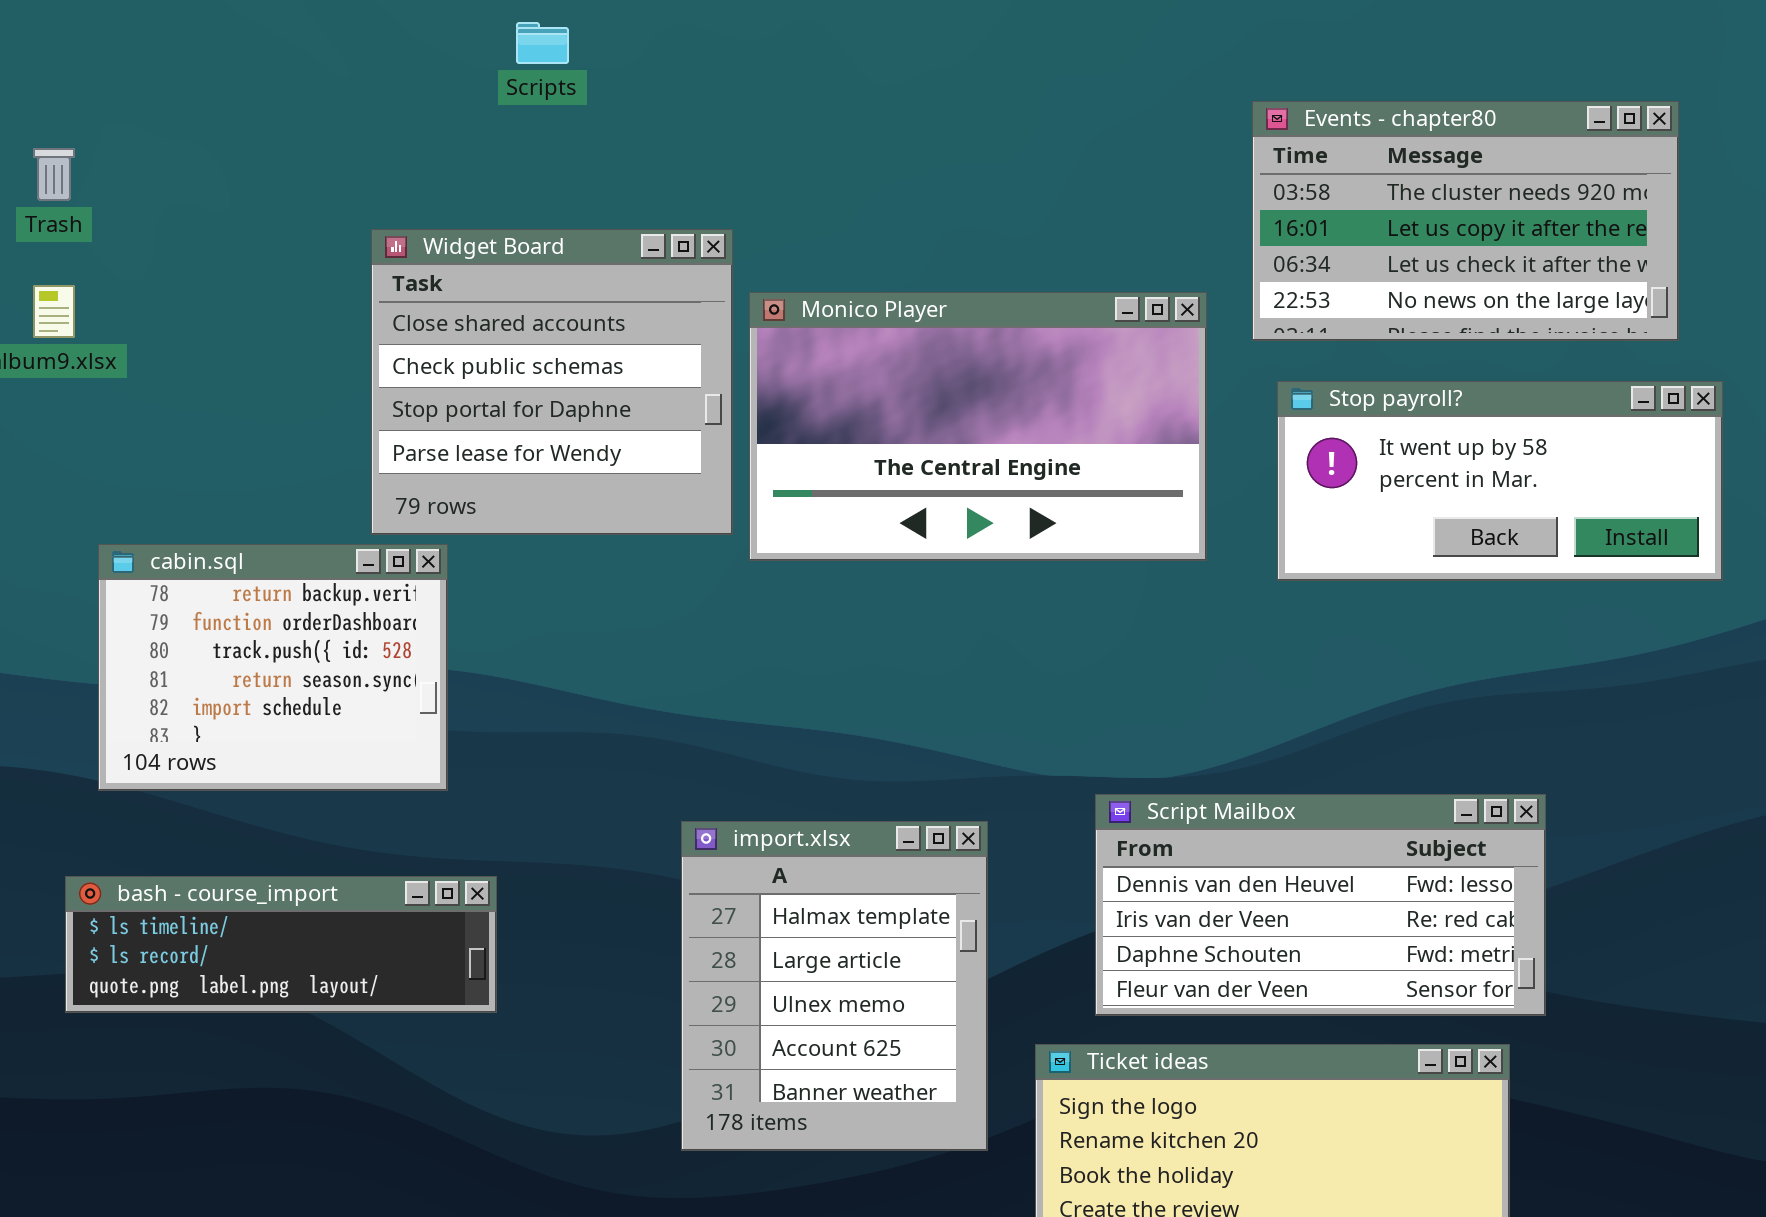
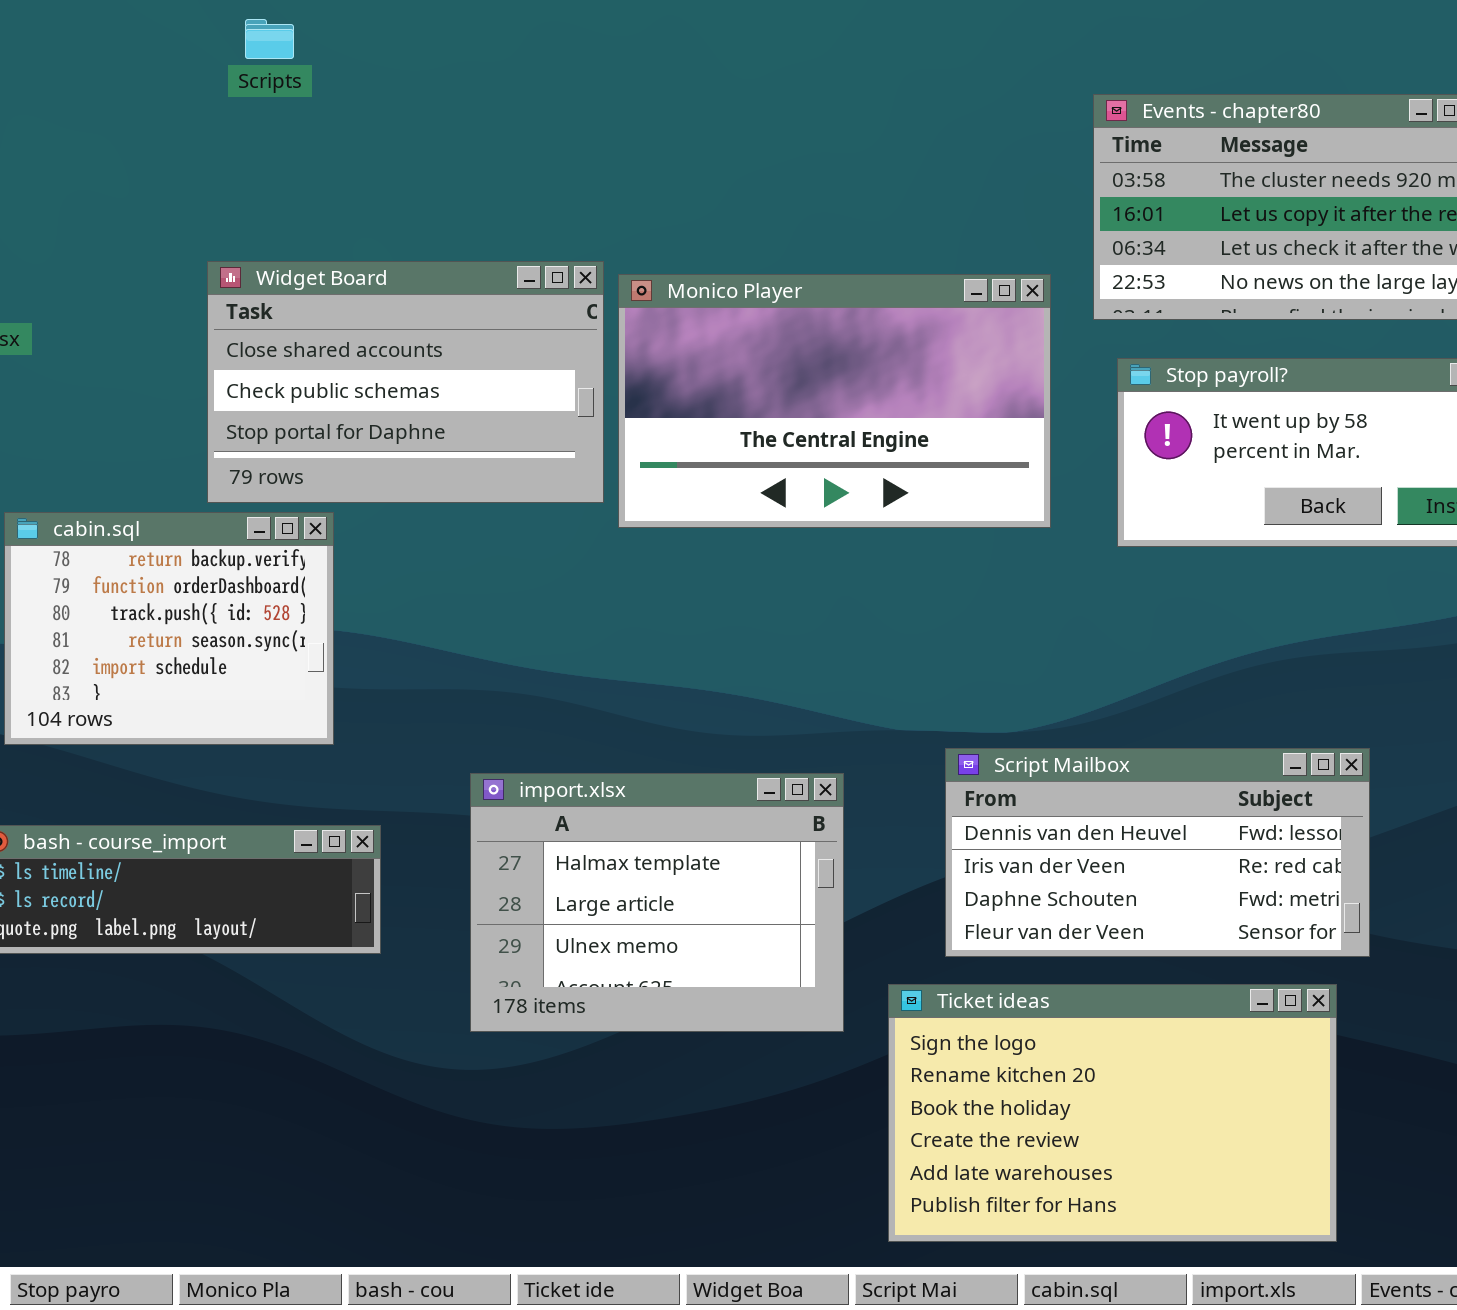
Scripts: [516,22,569,64] -> [245,19,294,59], moved
Widget Board: [371,229,733,535] -> [207,261,604,503], resized
import.xlsx: [681,821,988,1151] -> [470,773,844,1032], resized

